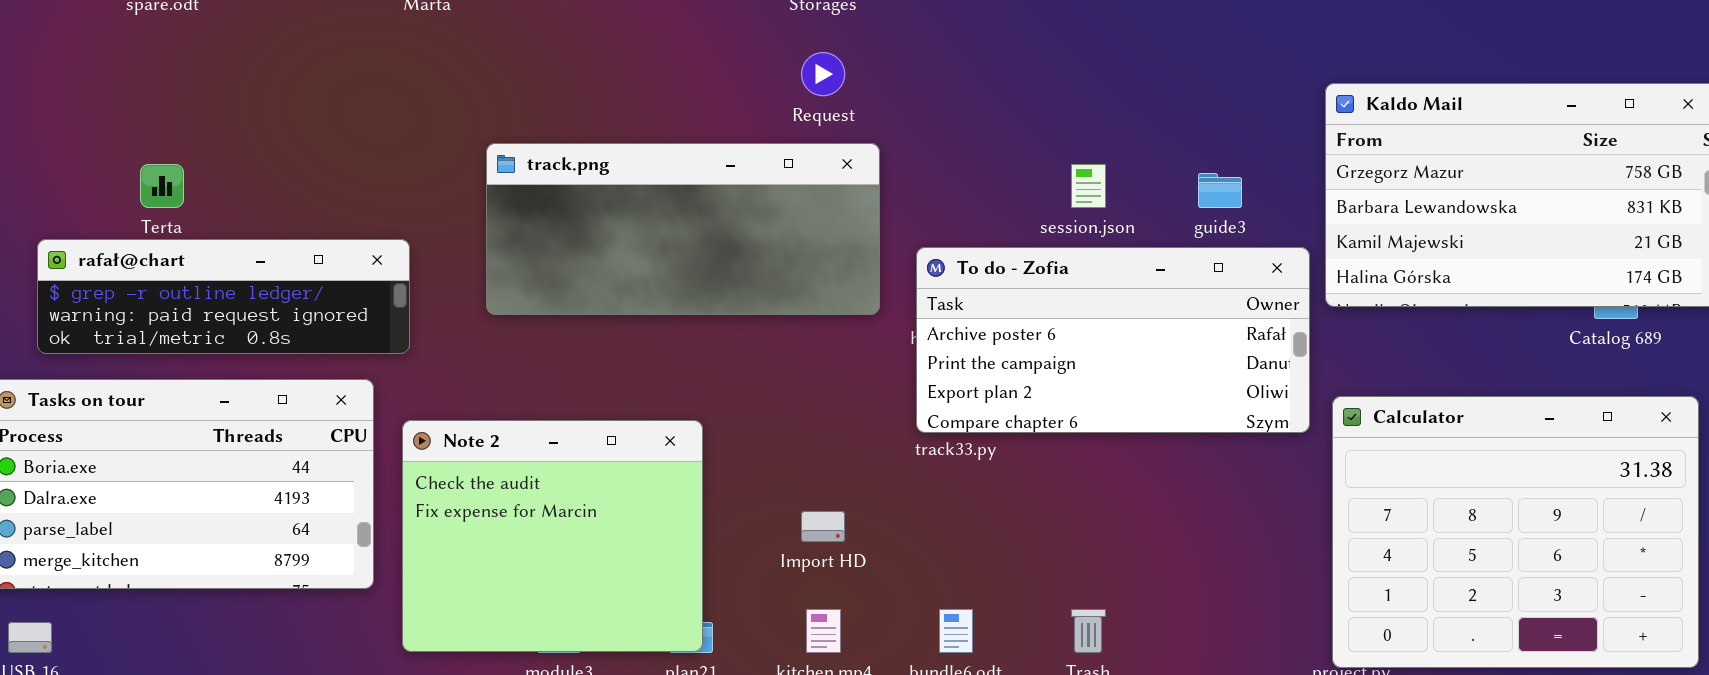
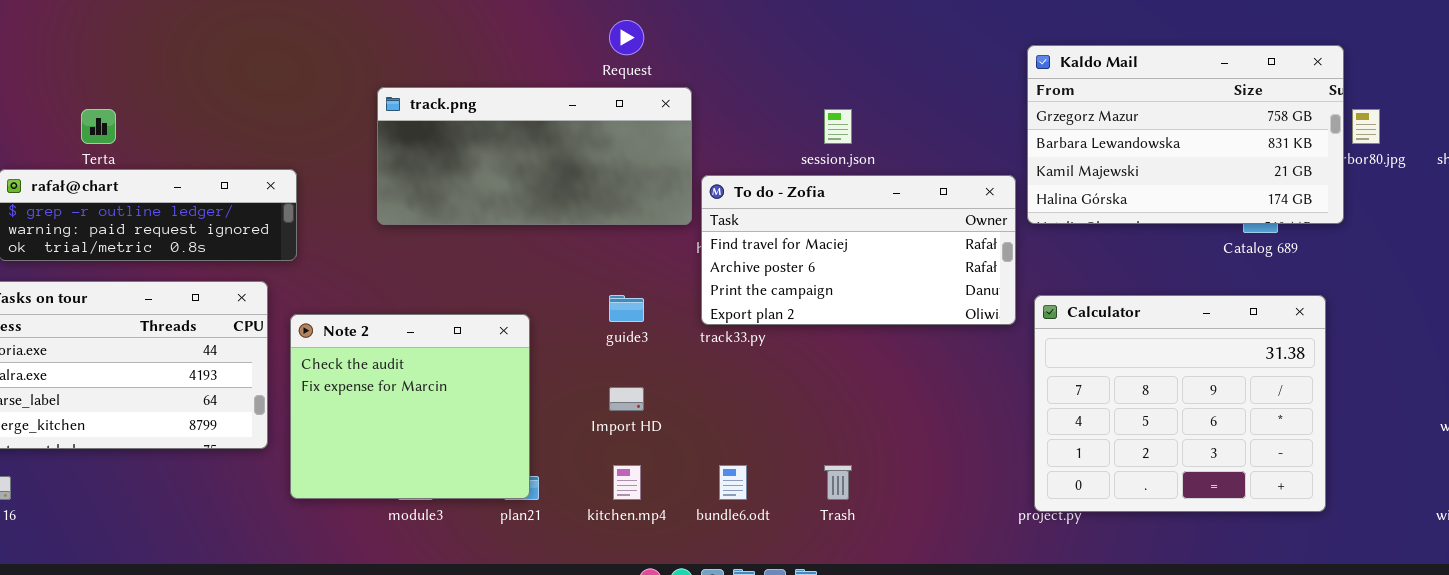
track.png: [486,143,880,315] -> [377,87,692,225], moved
guide3: [1198,173,1242,208] -> [609,295,644,322], moved
To do - Zofia: [916,247,1310,433] -> [701,175,1016,325], scrolled up 1 row

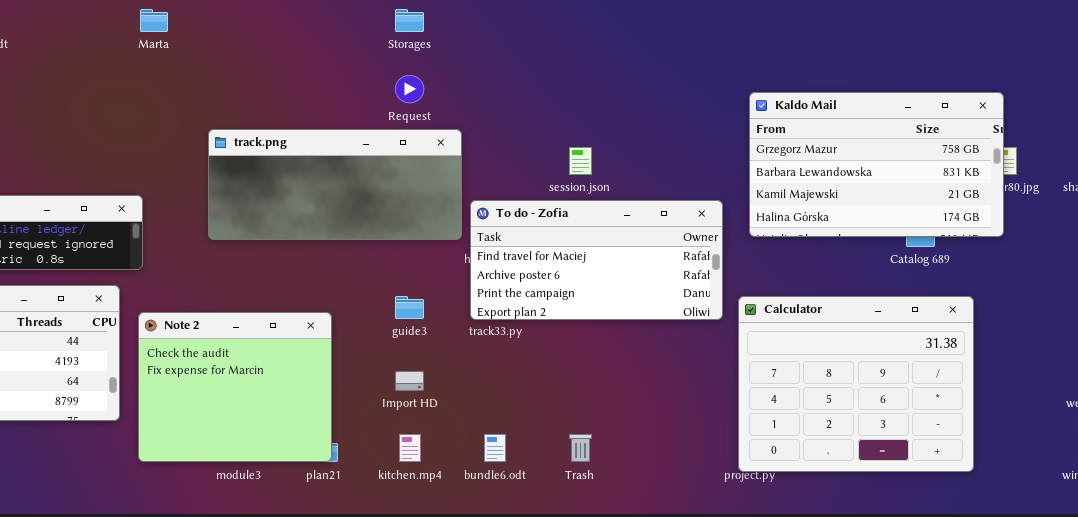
Kaldo Mail: [1027,45,1344,224] -> [749,92,1004,237], moved

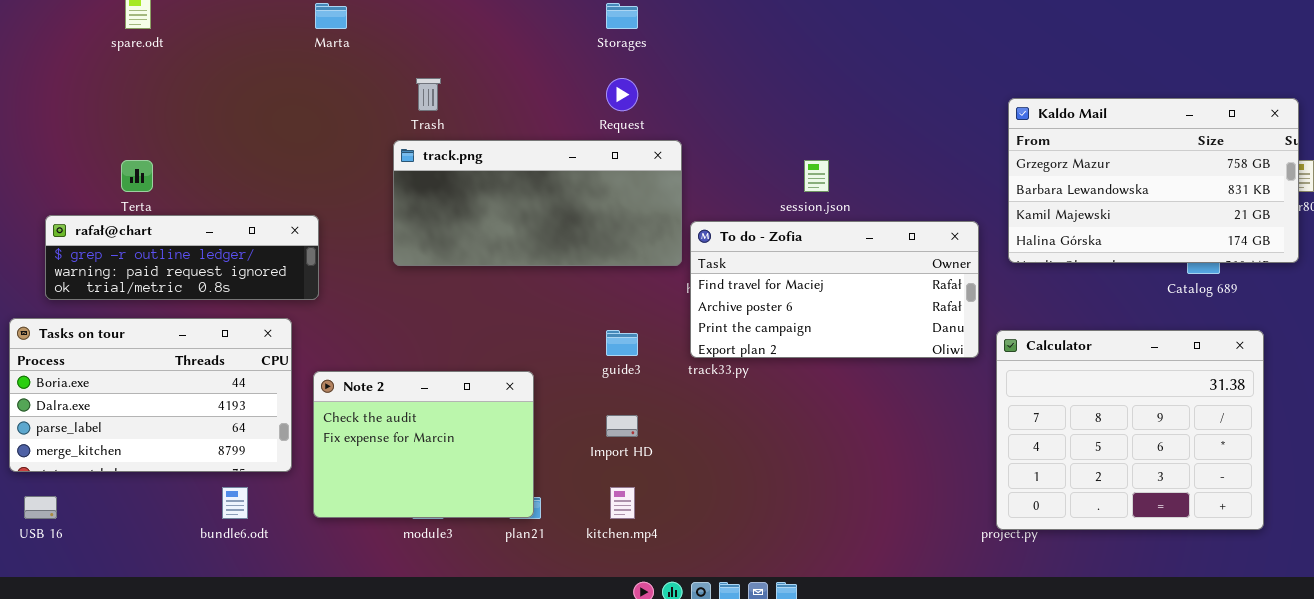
Note 2: [138,312,332,462] -> [313,371,534,518], resized
bundle6.odt: [484,434,506,462] -> [222,487,248,519], moved
Trash: [569,434,592,462] -> [416,78,441,111], moved

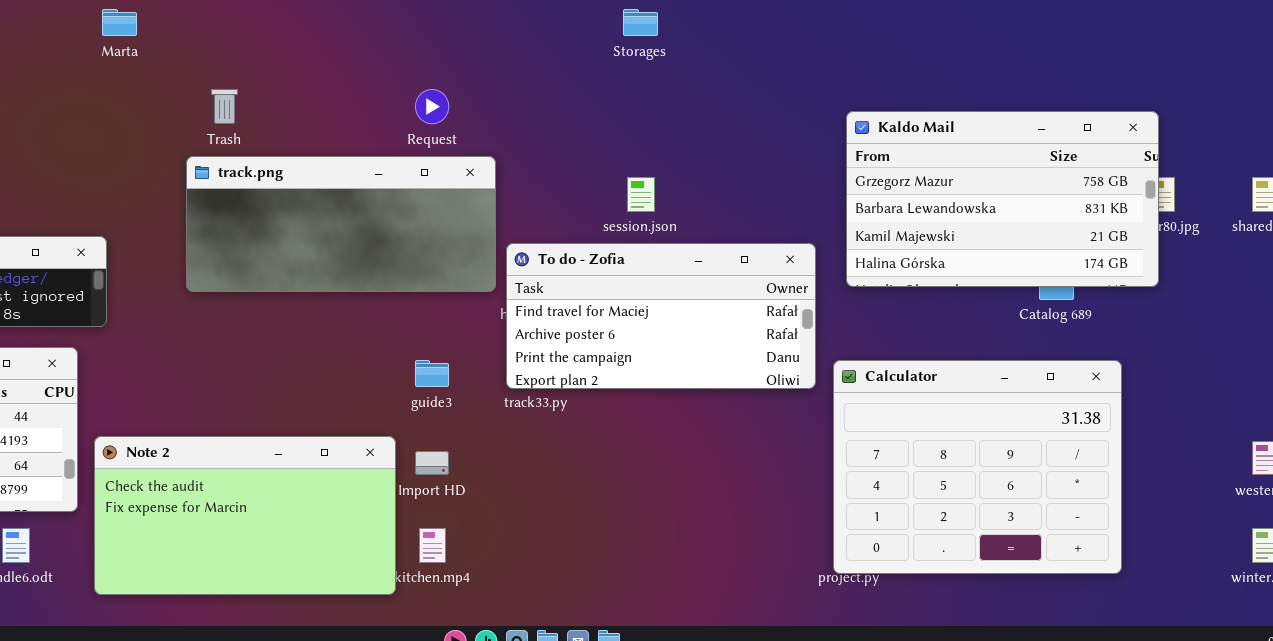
Storages: [606,3,638,29] -> [623,9,658,36], moved
Note 2: [313,371,534,518] -> [94,436,396,595], moved, resized

